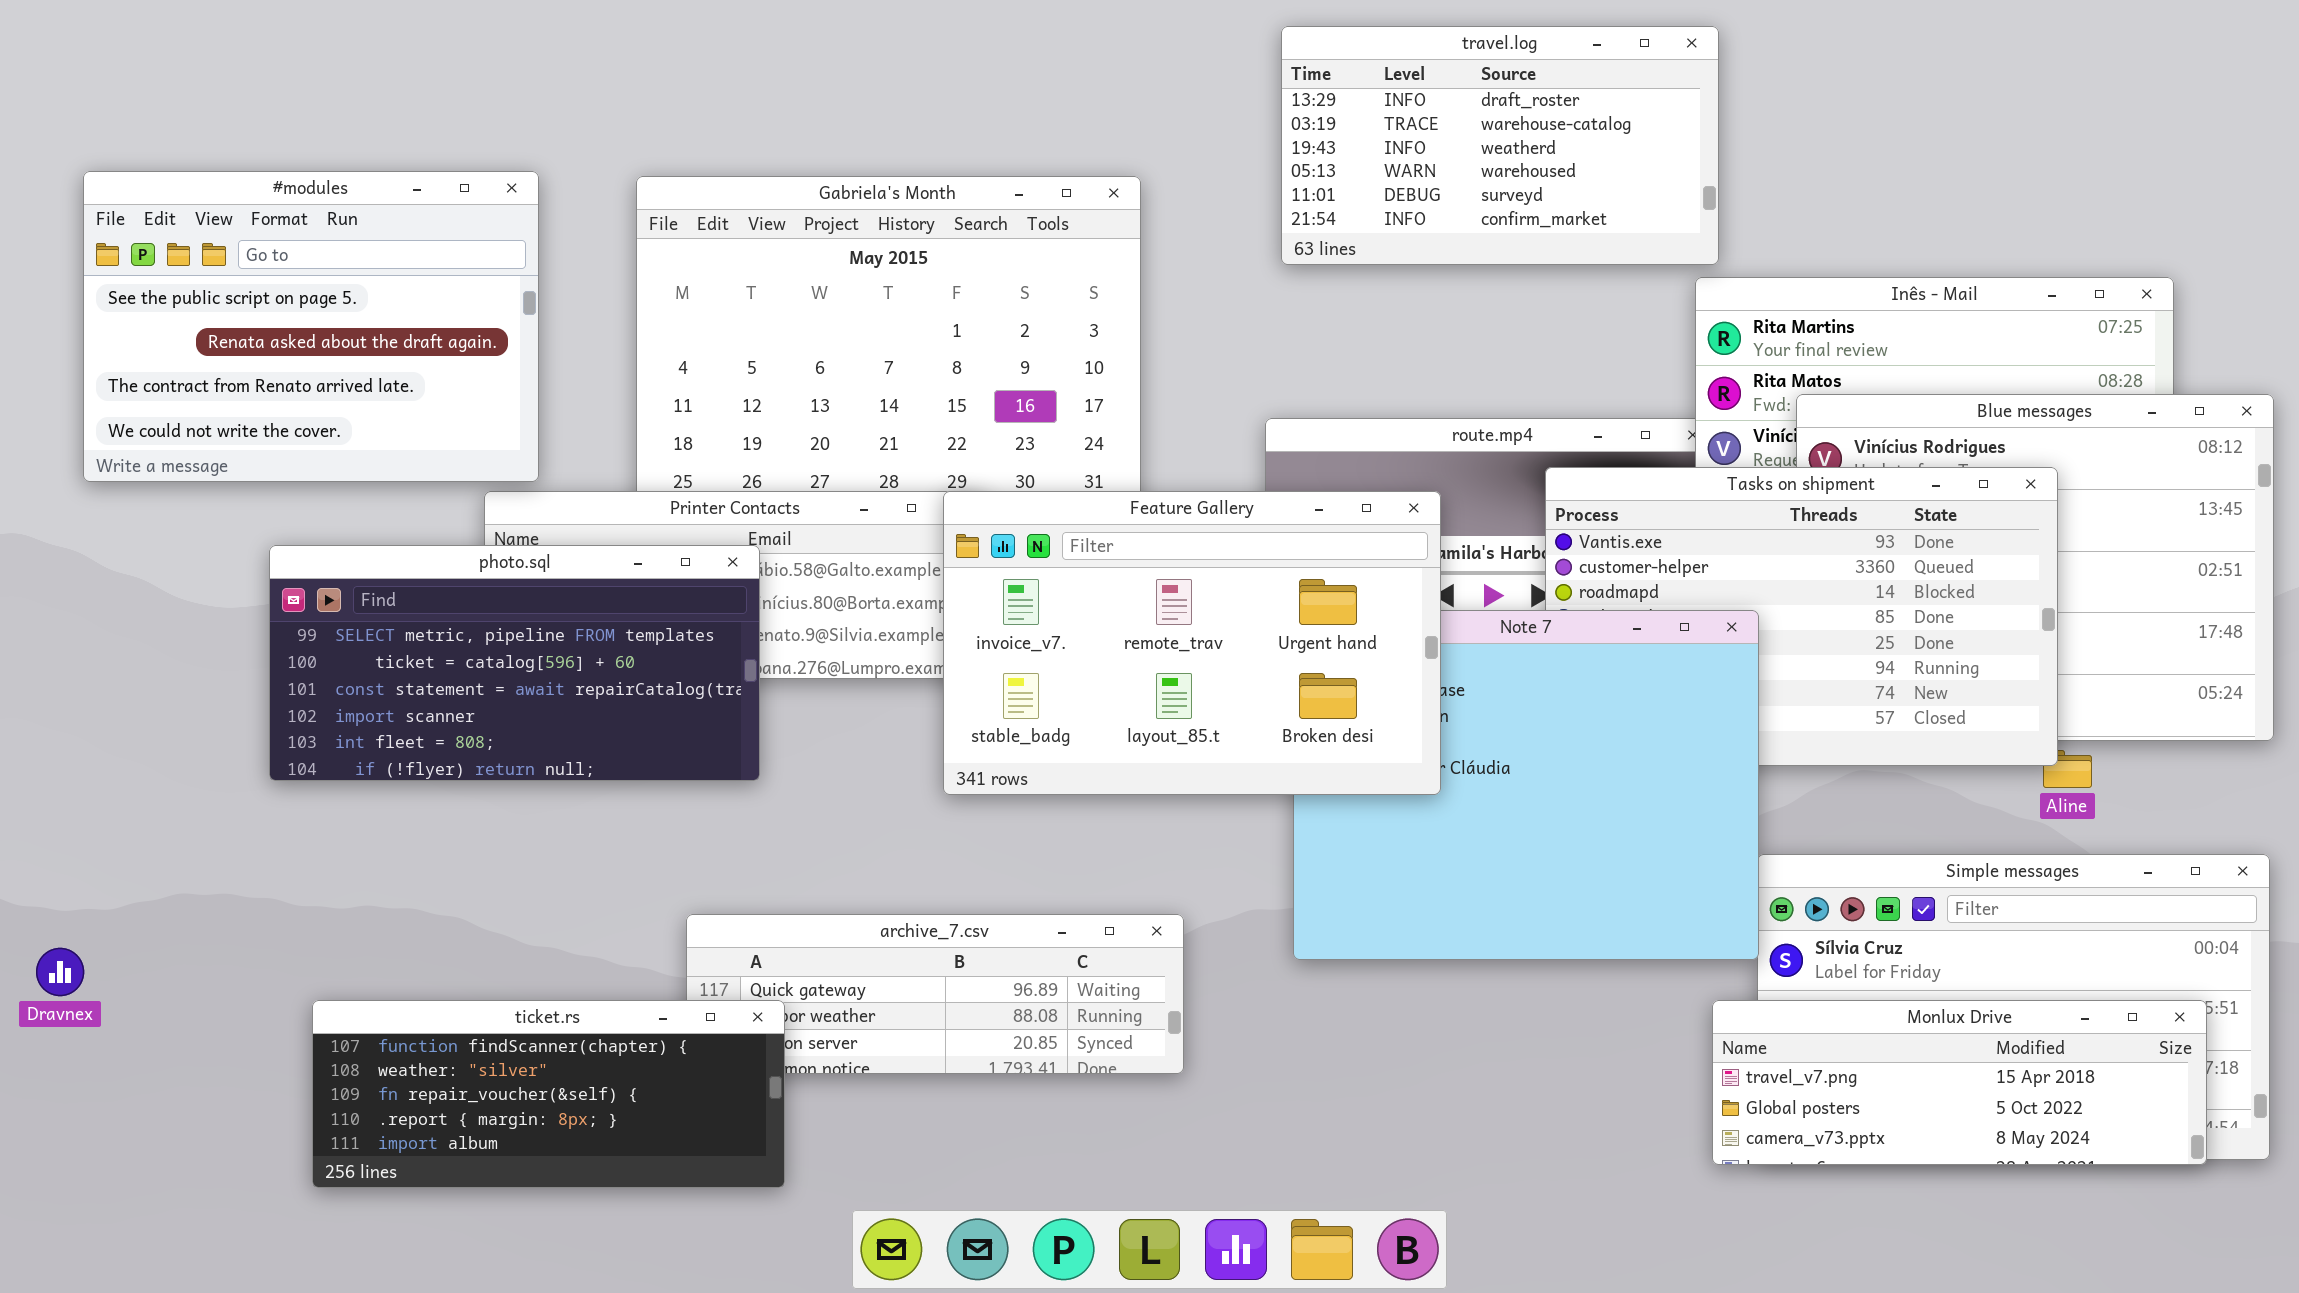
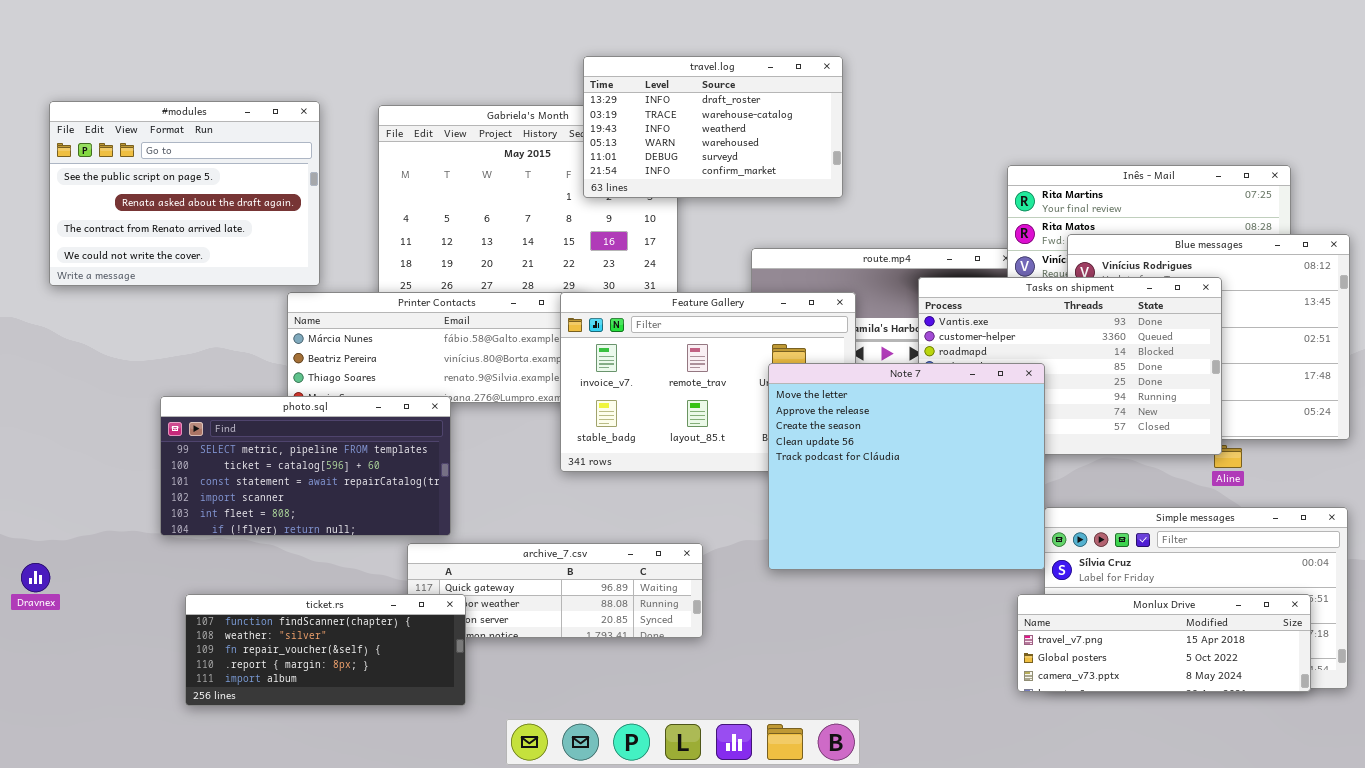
travel.log: [1281,26,1719,265] -> [583,56,843,198], moved
photo.sql: [269,545,760,781] -> [160,396,451,536], moved
Note 7: [1293,610,1759,960] -> [768,363,1045,570], raised

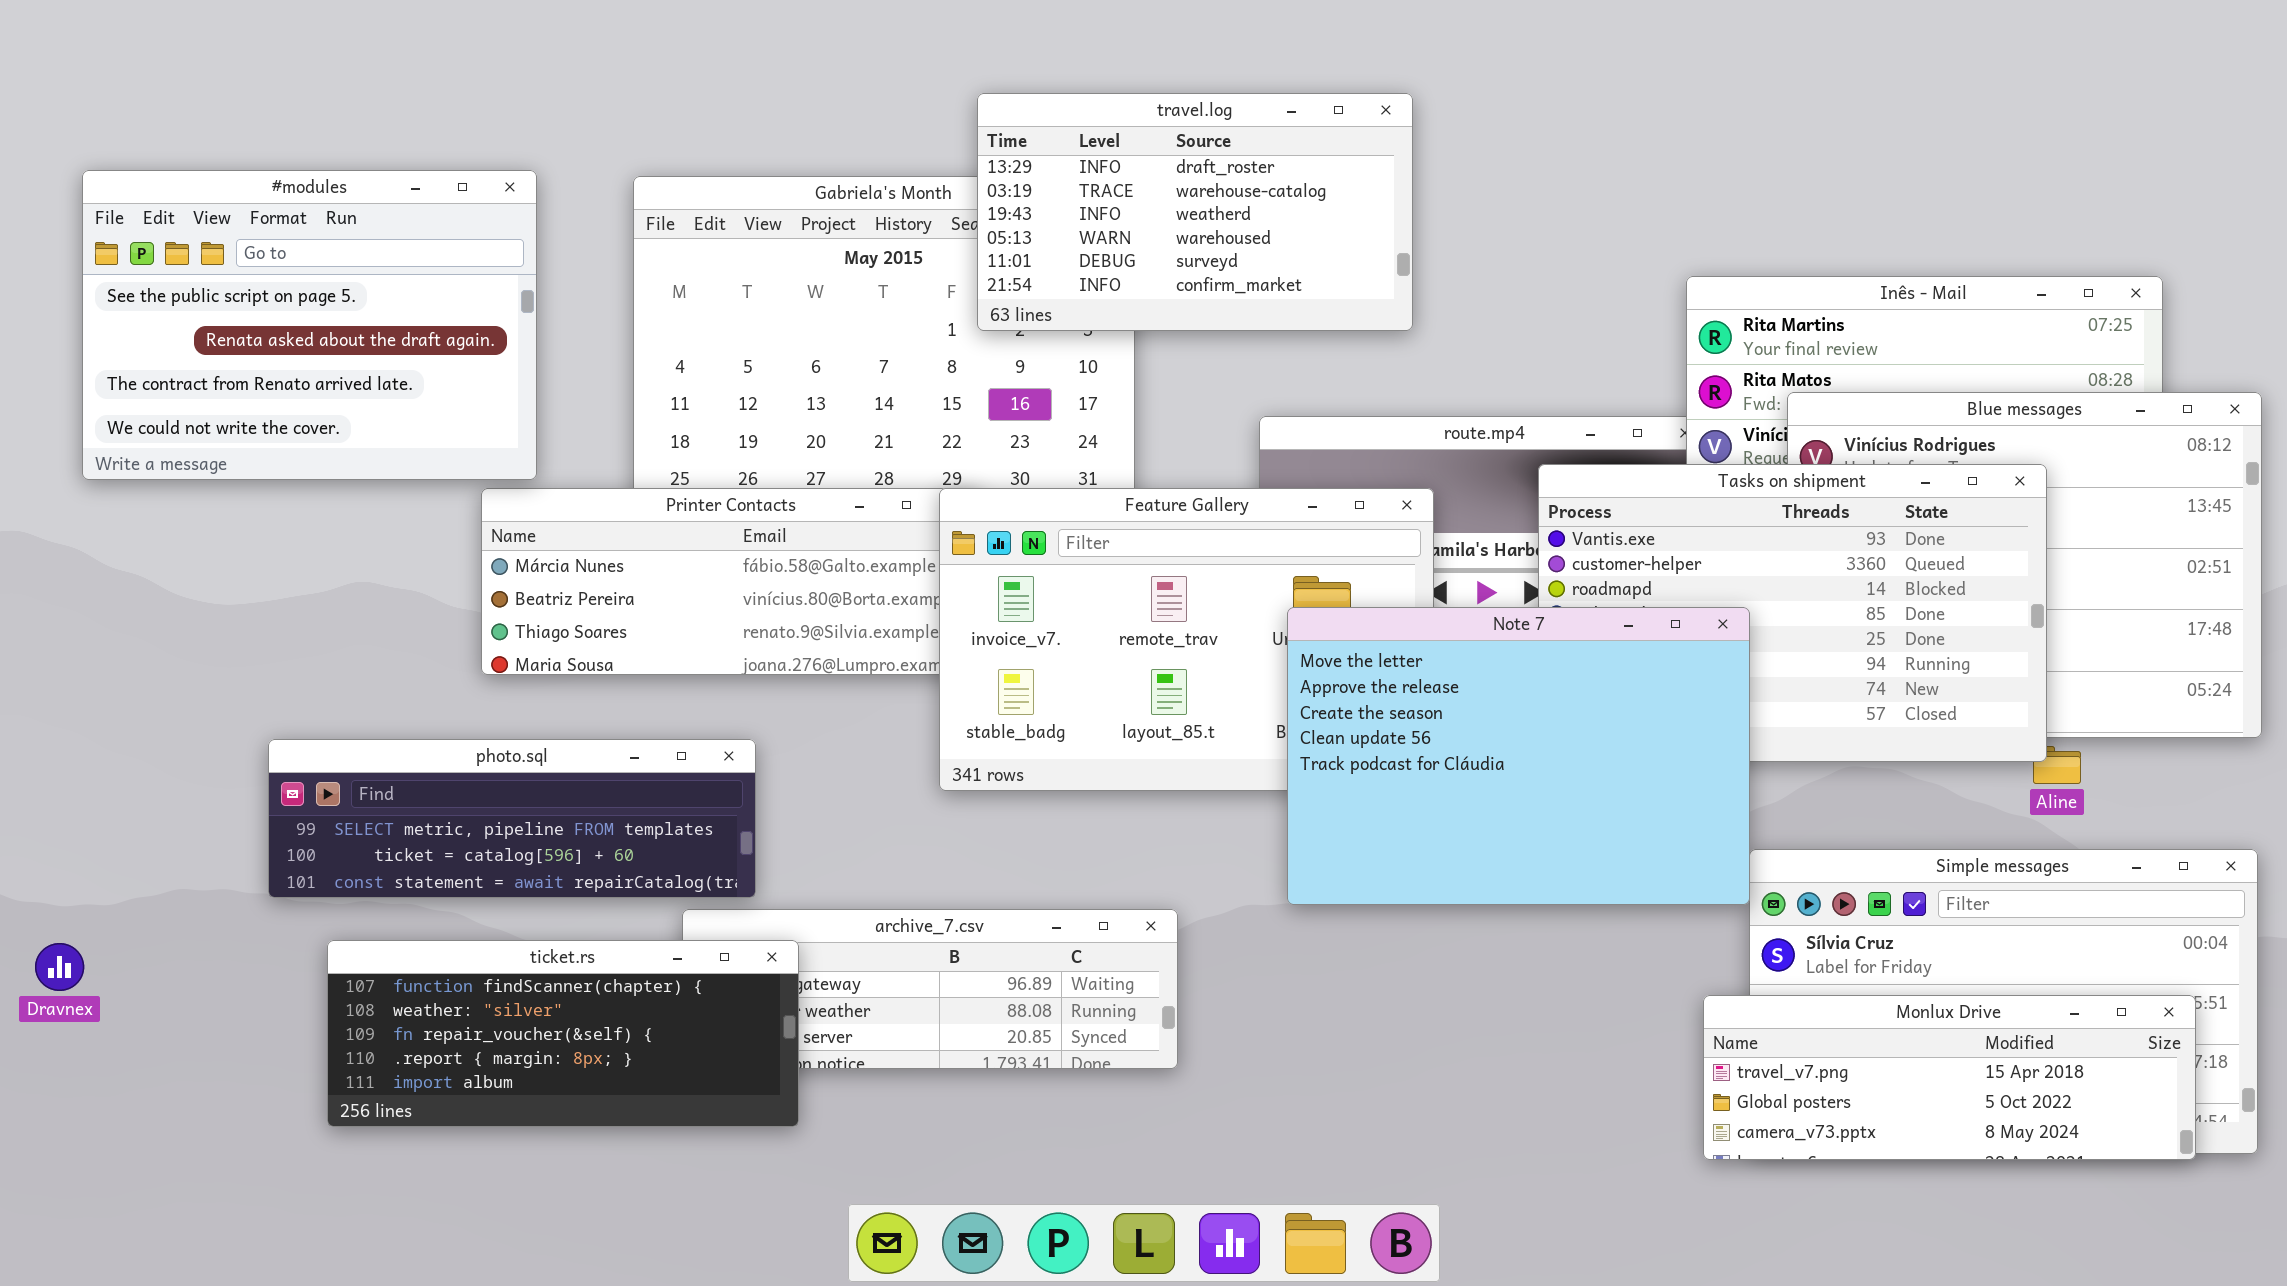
Note 7: [768,363,1045,570] -> [1287,607,1750,905], resized
photo.sql: [160,396,451,536] -> [268,739,756,898], resized
ticket.rs: [185,594,466,706] -> [327,940,799,1127], moved

